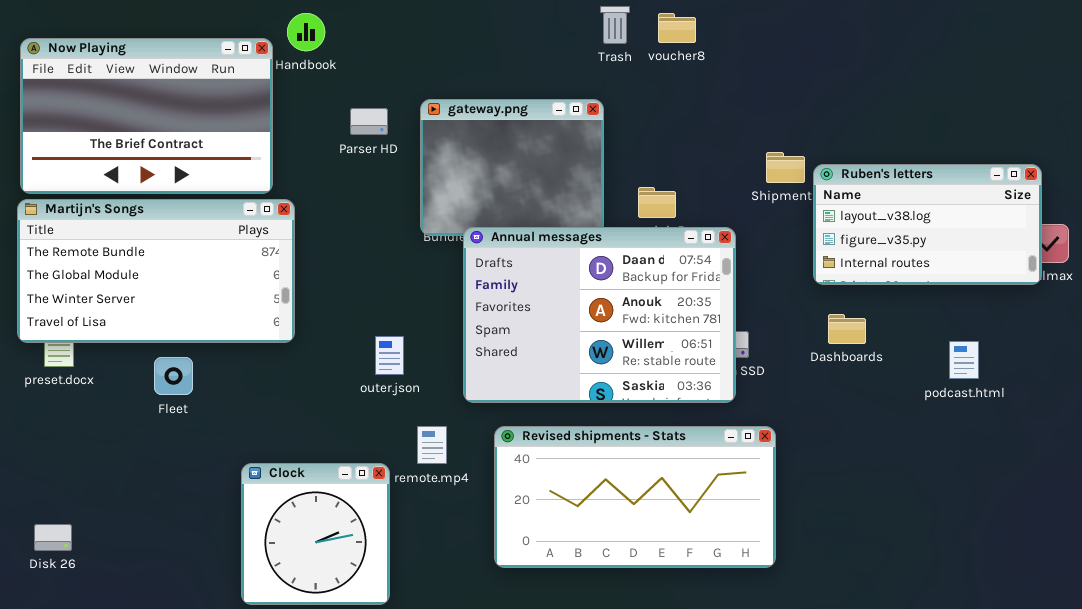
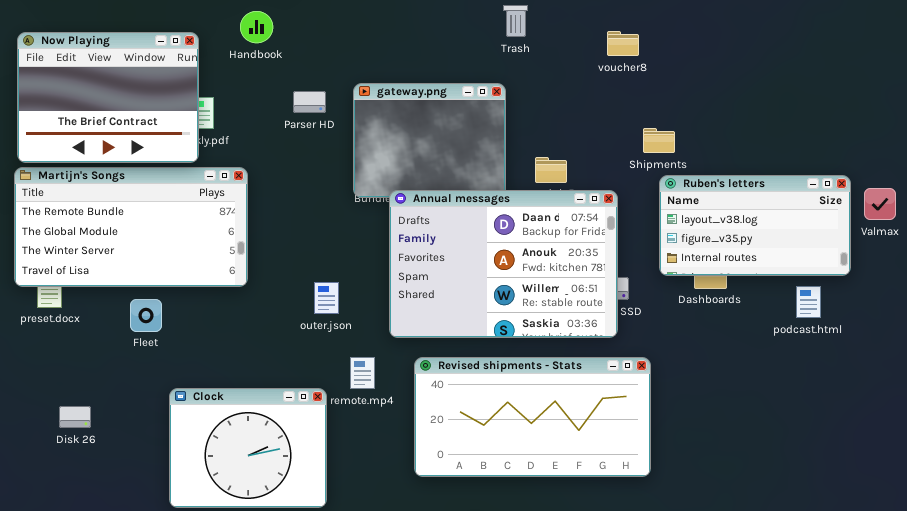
voucher8: [658,13,696,43] -> [607,31,639,56], moved
Now Playing: [20,38,273,194] -> [17,32,199,163], resized
Ruben's letters: [813,164,1042,285] -> [659,175,851,276], moved
Clock: [241,463,390,605] -> [169,388,327,508], resized
Disk 26: [34,524,72,551] -> [59,406,91,428], moved

